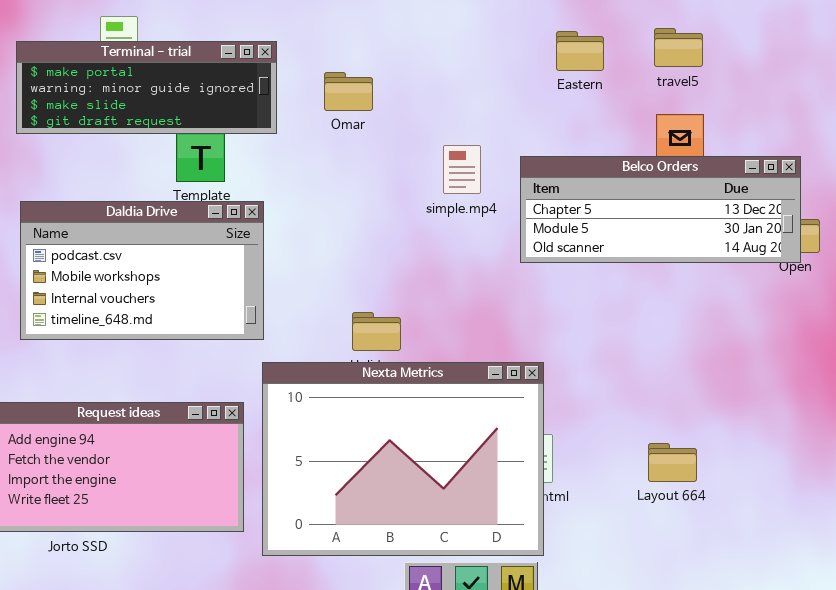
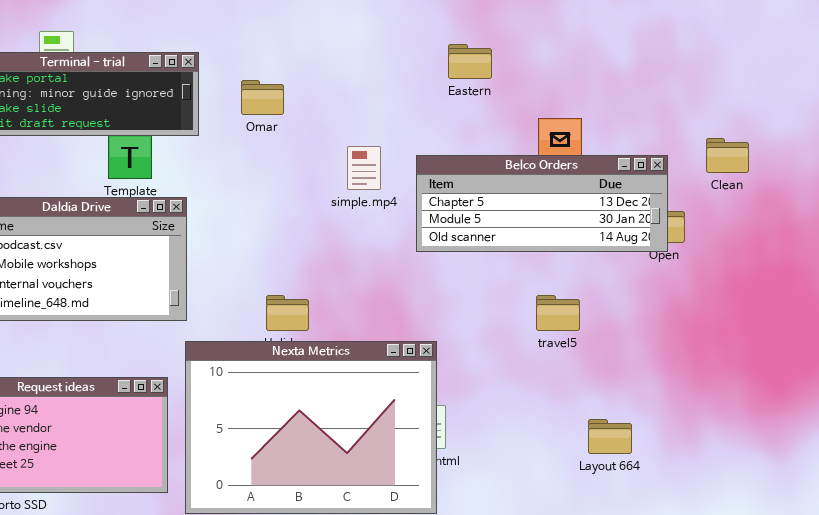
travel5: [654,28,703,67] -> [536,295,580,331], moved
Layout 664: [648,443,697,482] -> [588,419,632,454], moved

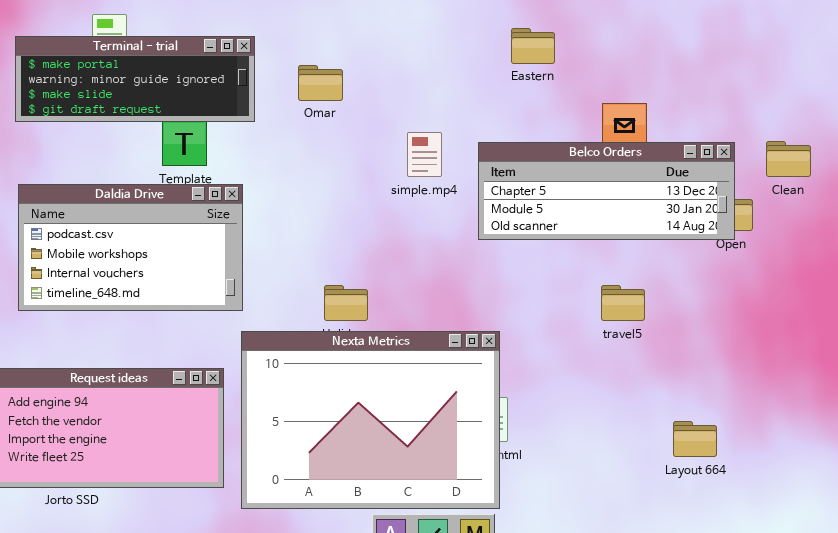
Clean: [706,138,749,173] -> [766,141,811,177], moved
Layout 664: [588,419,632,454] -> [673,421,717,457], moved

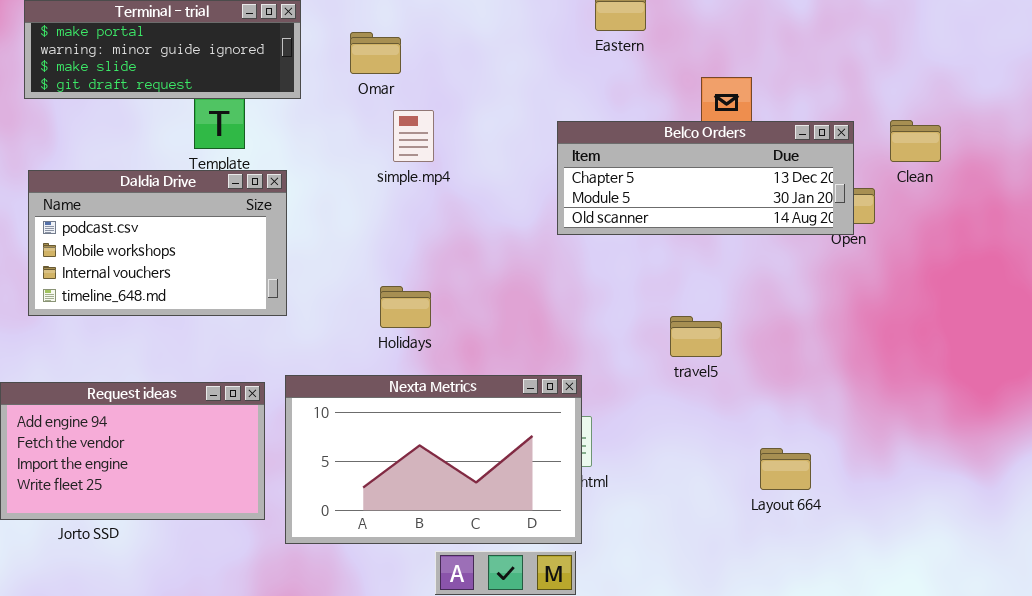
simple.mp4: [407,132,442,177] -> [393,110,434,162], moved
travel5: [601,285,645,321] -> [670,316,722,357], moved
Nexta Metrics: [241,331,500,509] -> [285,375,582,544], resized
Layout 664: [673,421,717,457] -> [760,448,811,490], moved

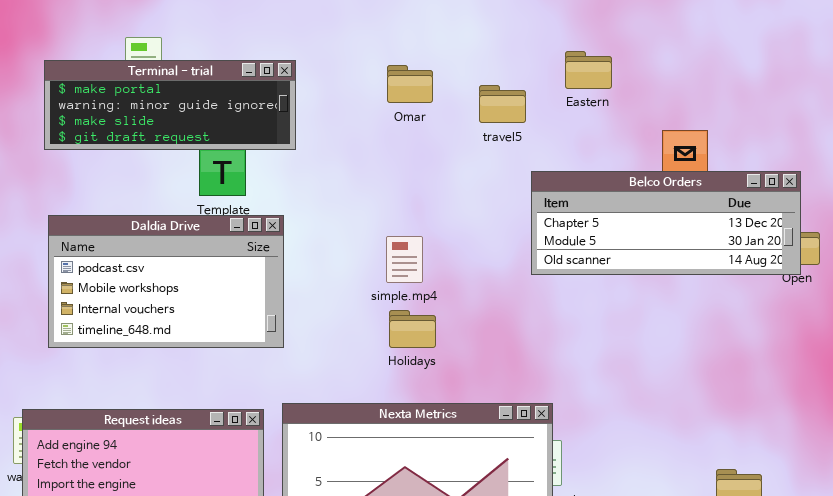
Omar: [350,32,401,74] -> [387,65,433,103], moved
simple.mp4: [393,110,434,162] -> [386,236,423,283], moved
Holidays: [380,286,431,328] -> [389,310,436,348], moved
travel5: [670,316,722,357] -> [479,85,526,123], moved

